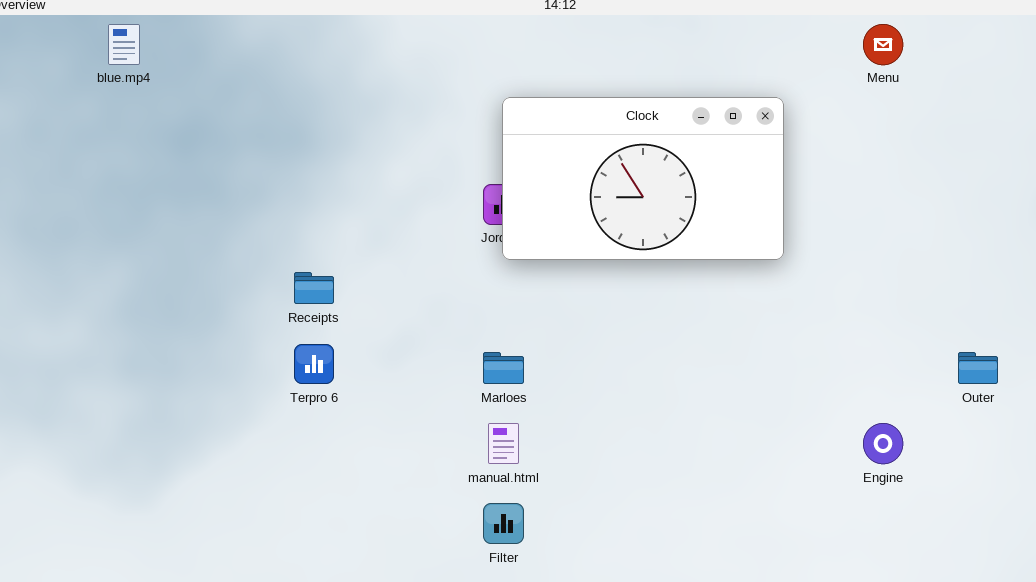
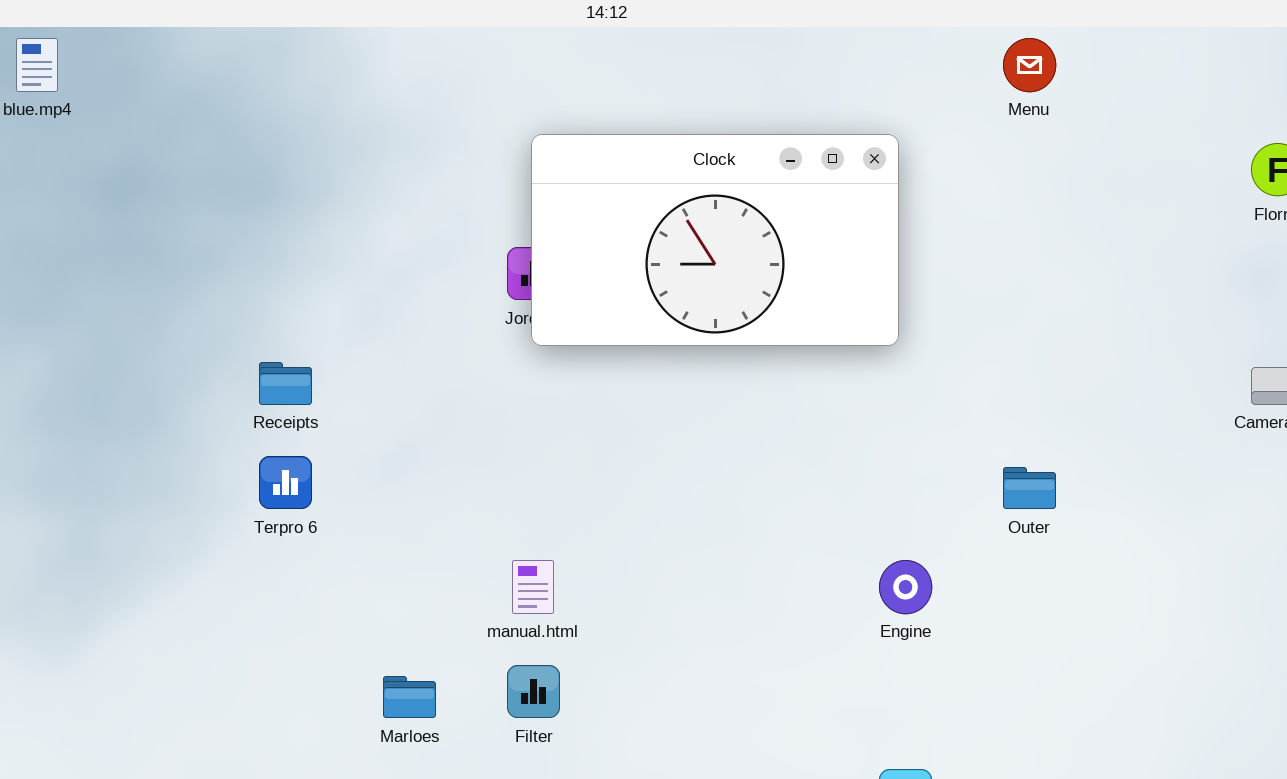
Marloes: [483,352,524,384] -> [383,676,436,718], moved
Outer: [958,352,998,384] -> [1003,467,1056,509], moved
Engine: [863,423,903,464] -> [879,560,932,614], moved

